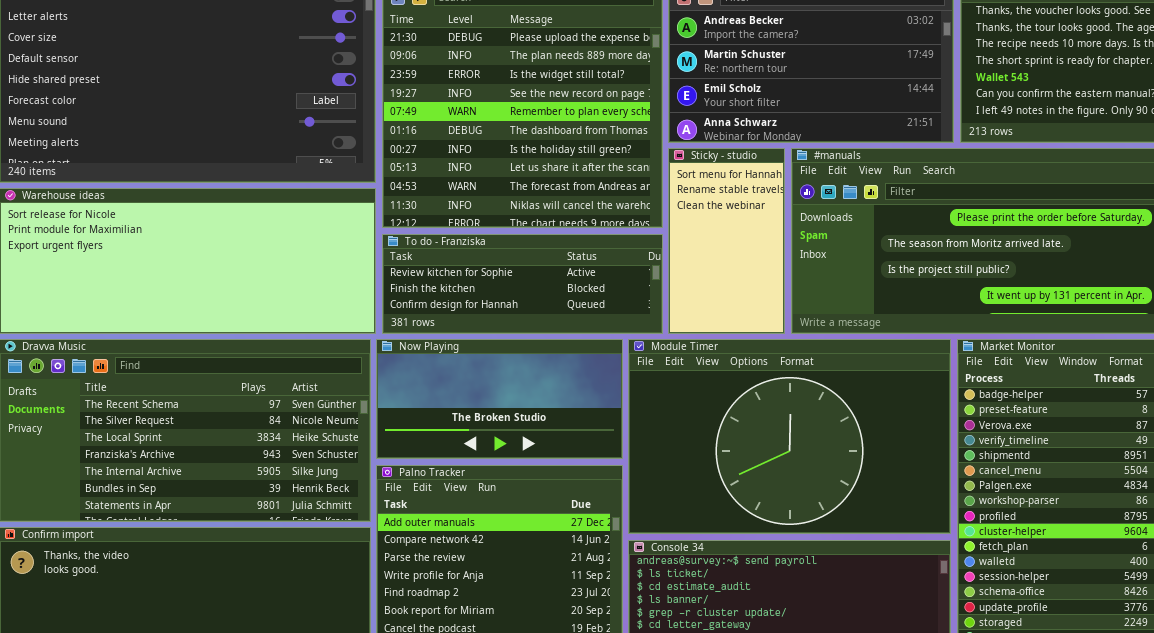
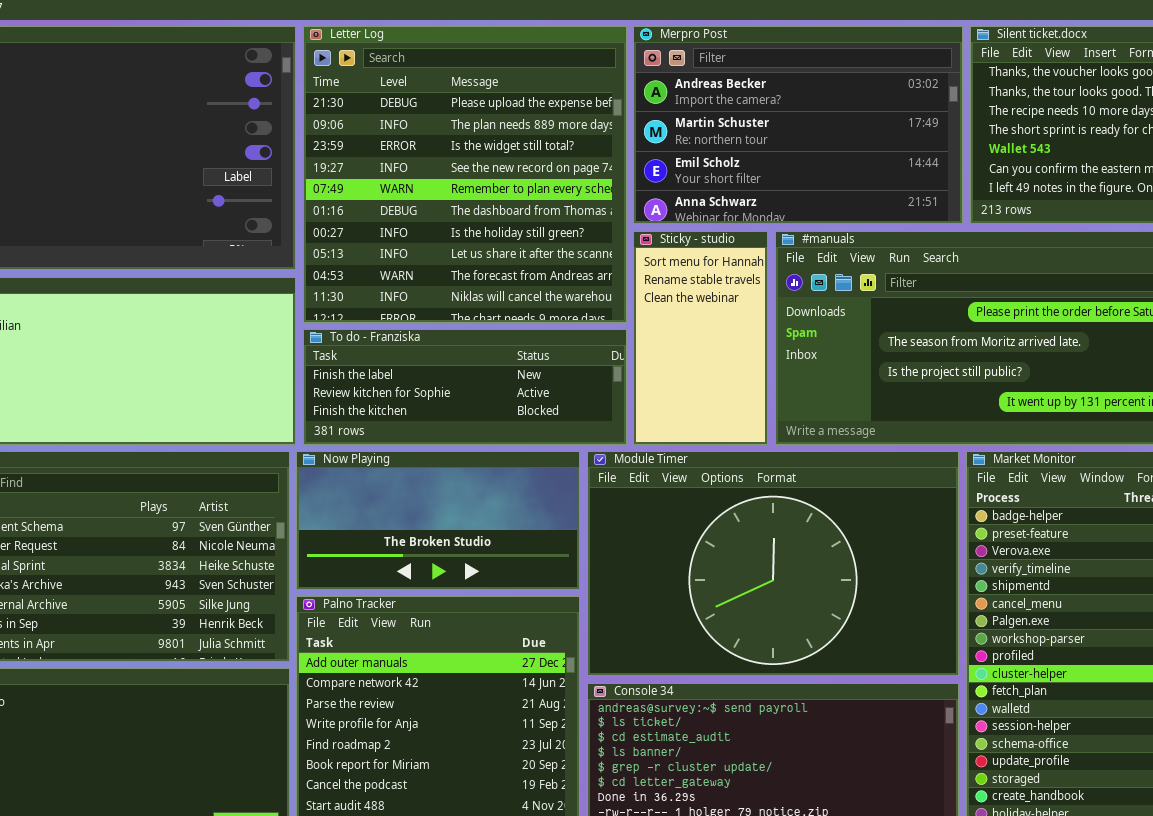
To do - Franziska: [382,234,663,334] -> [303,329,627,445], scrolled up 1 row

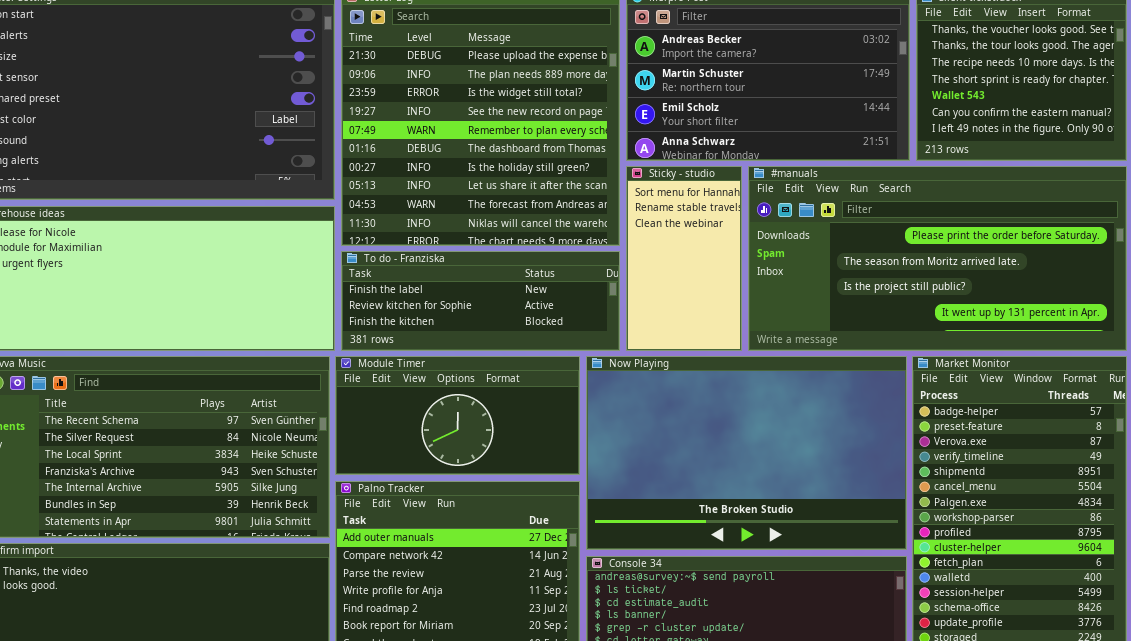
Now Playing: [296,451,580,590] -> [586,356,907,550], moved, resized
Module Timer: [587,451,959,676] -> [335,356,580,475], moved, resized

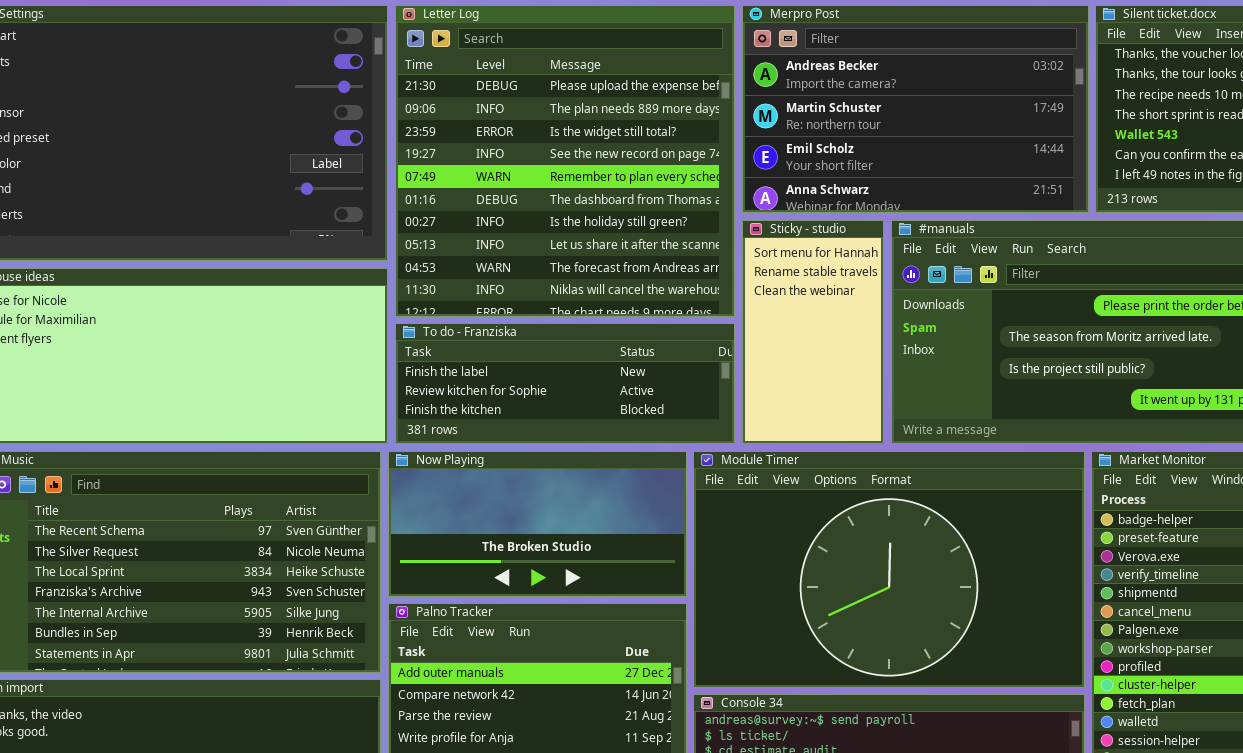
Module Timer: [335,356,580,475] -> [693,451,1085,688], moved, resized
Now Playing: [586,356,907,550] -> [388,451,687,597], moved, resized

